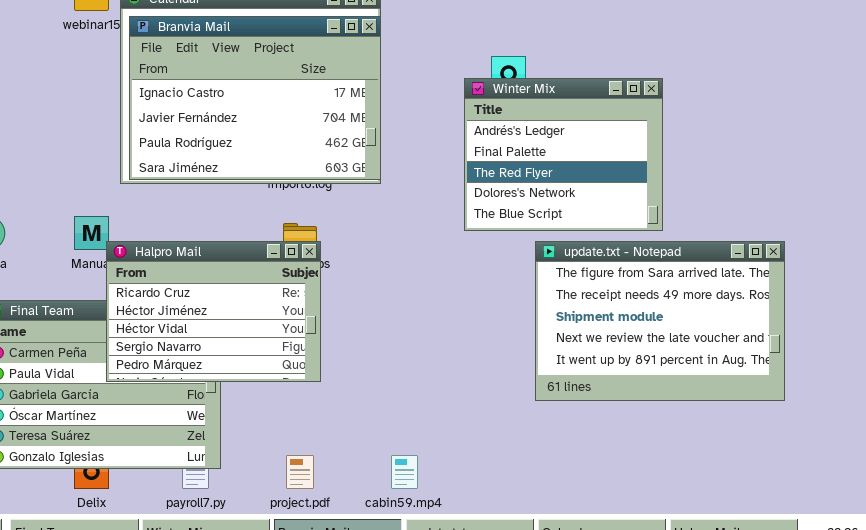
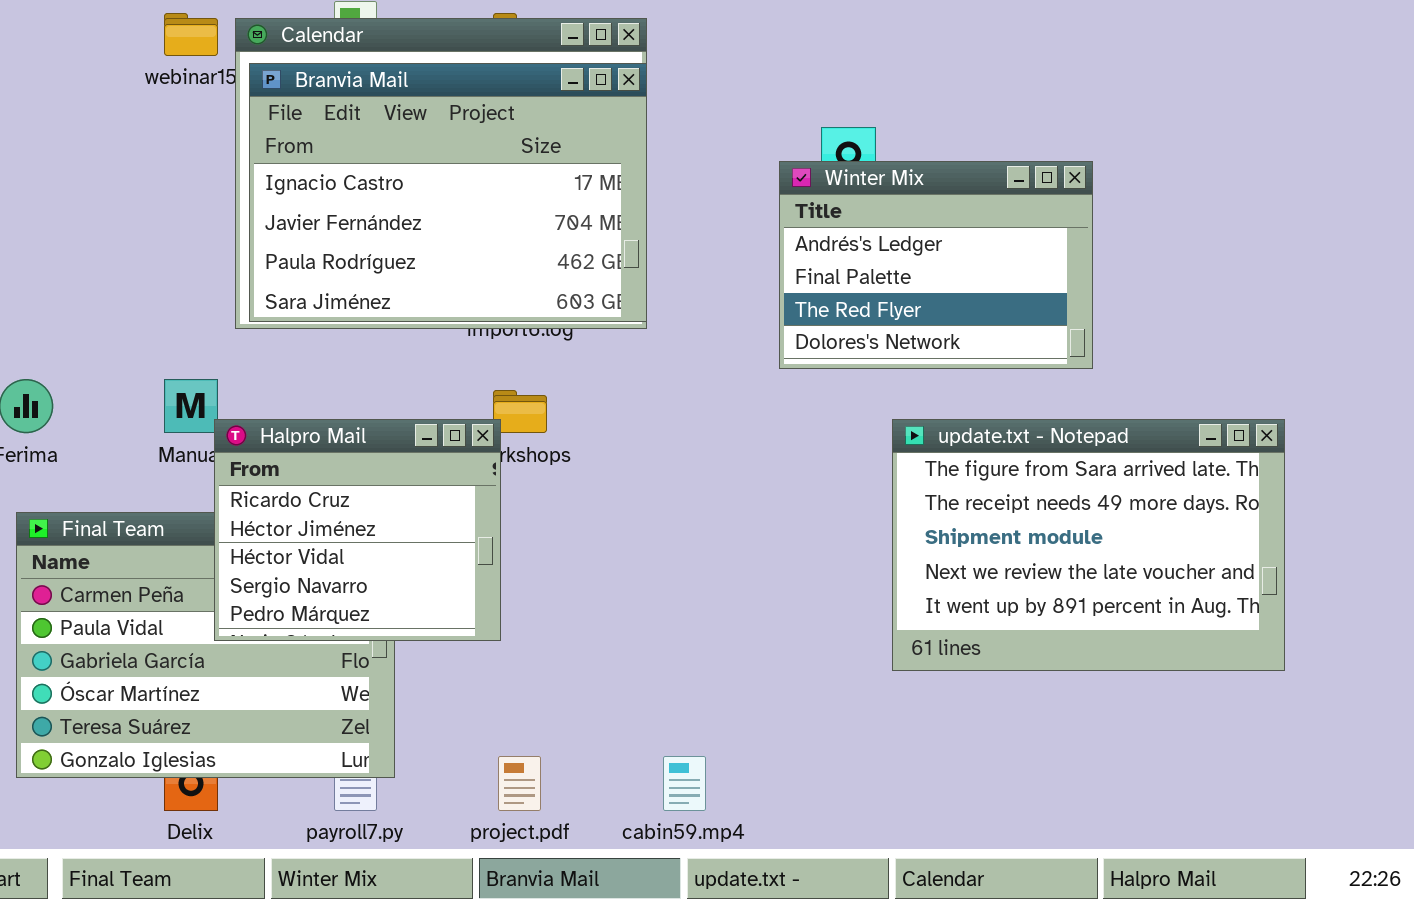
Winter Mix: [464,78,663,231] -> [779,161,1093,369], resized
Halpro Mail: [106,241,321,382] -> [214,419,501,641], resized

